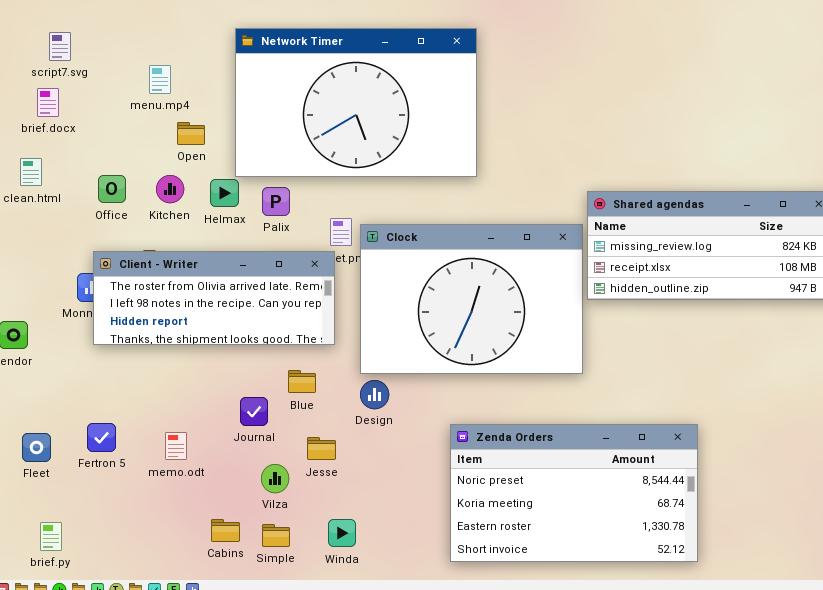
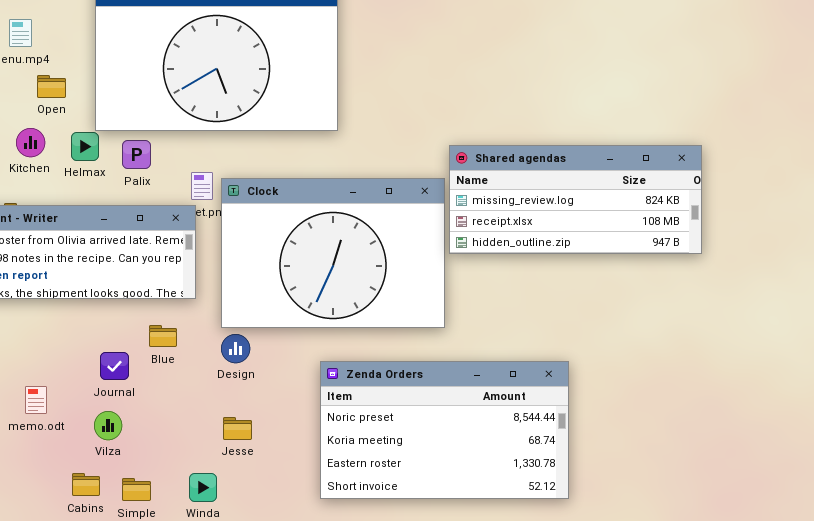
Zenda Orders: [450,424,698,562] -> [320,361,569,499], moved
Jesse: [307,437,336,460] -> [223,417,252,440], moved
Vilza: [261,464,289,493] -> [94,411,122,440], moved

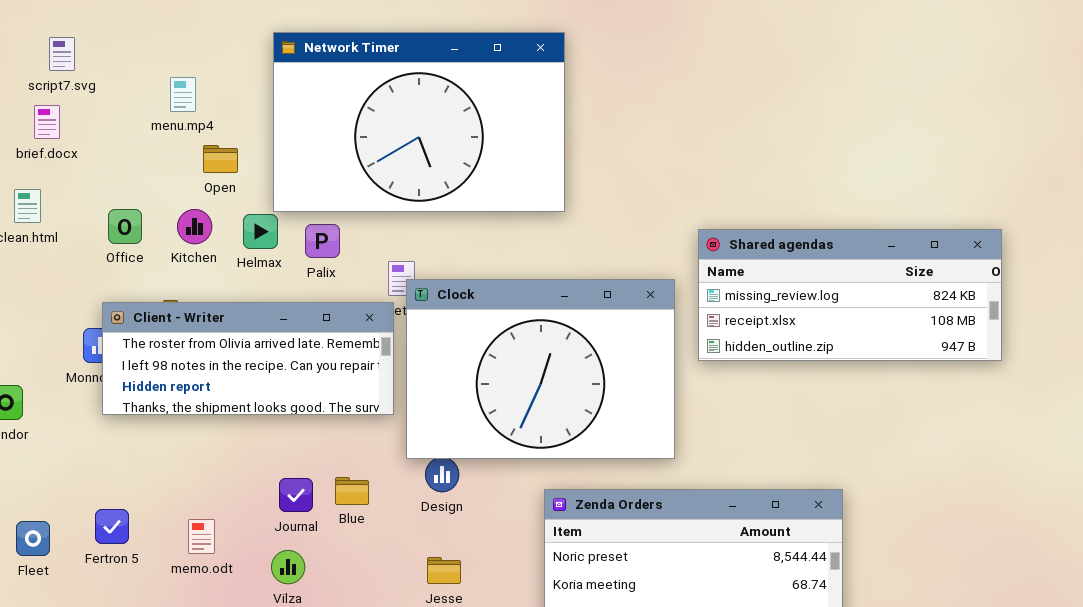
Clock: [221,178,445,328] -> [406,279,675,459], moved
Blue: [149,325,177,347] -> [335,477,369,505], moved

